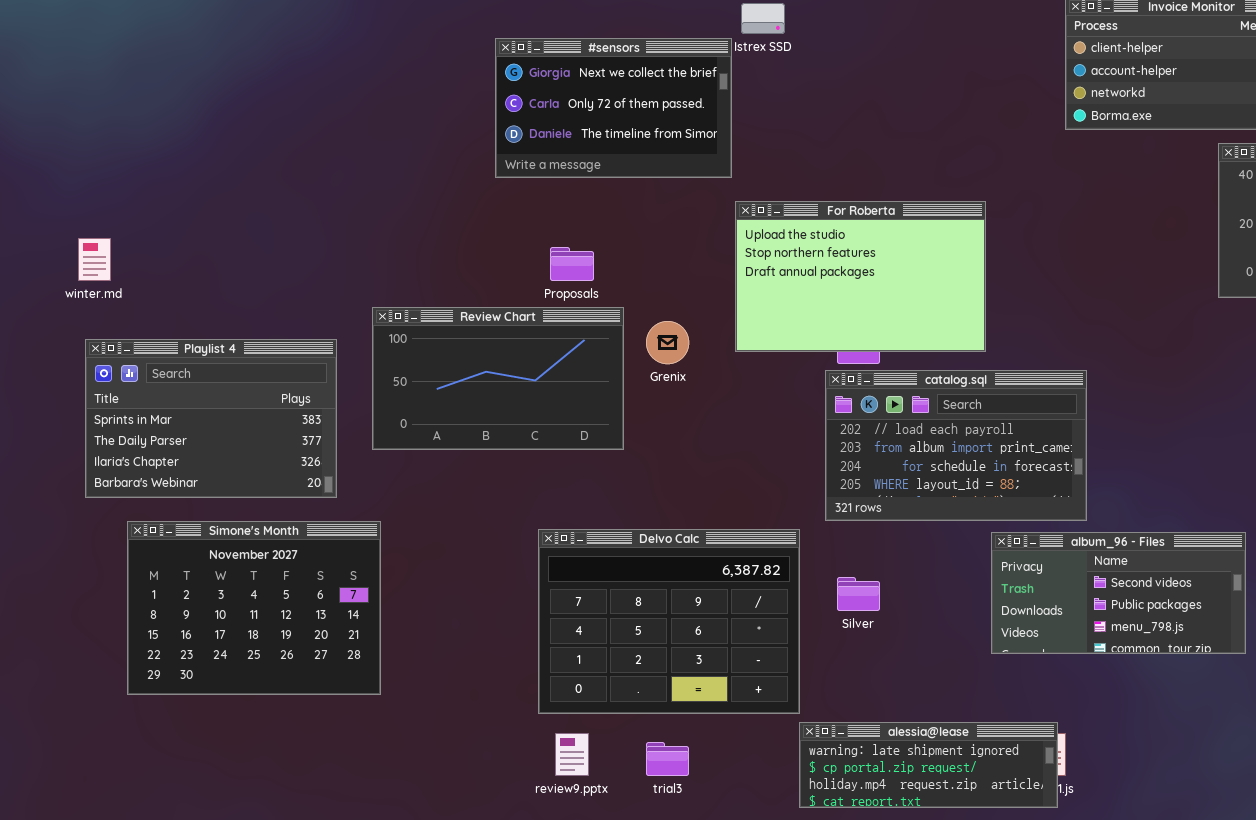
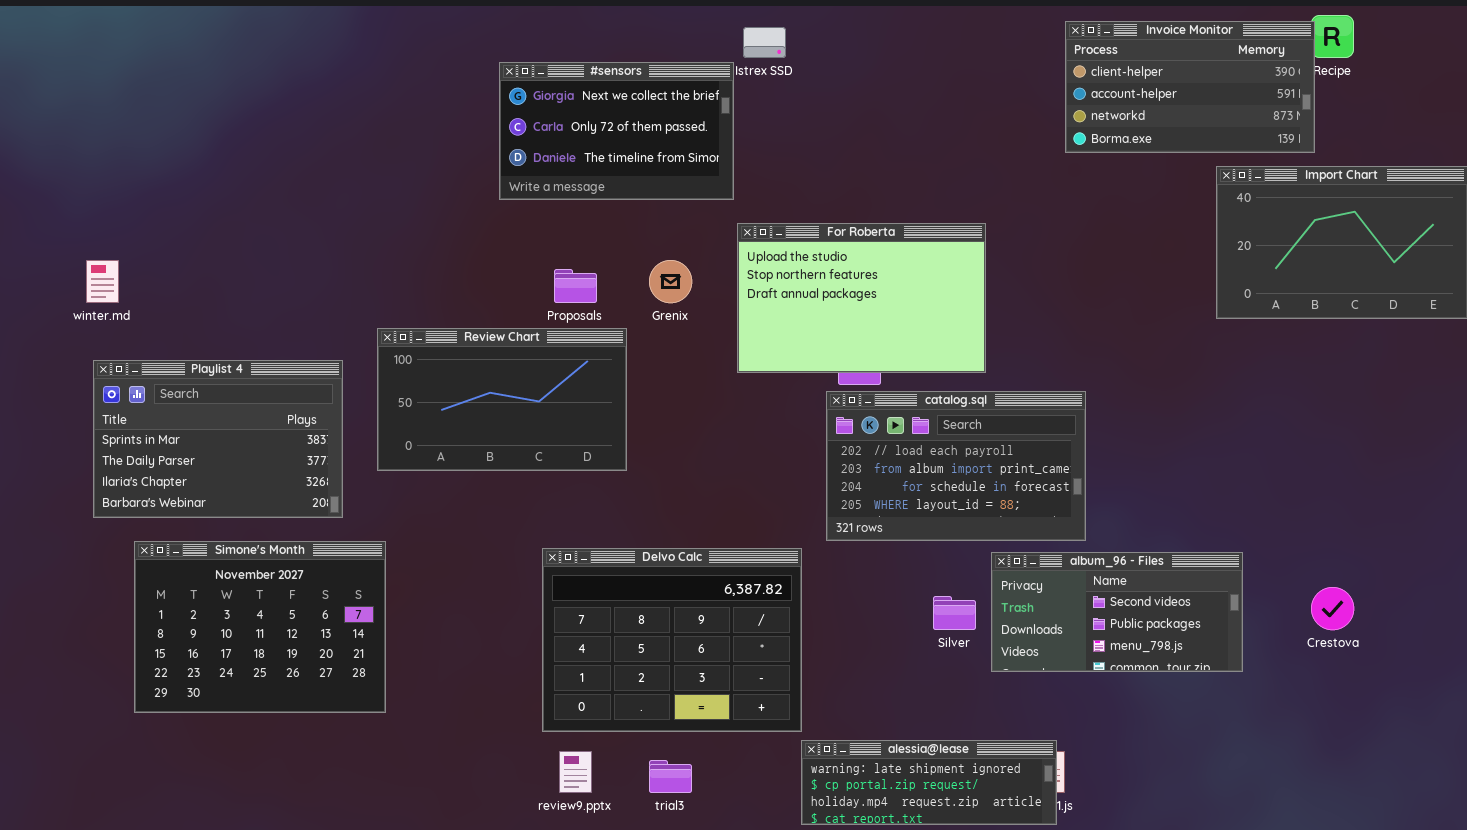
Grenix: [646,321,689,364] -> [649,260,692,303], moved
Silver: [837,577,880,611] -> [933,596,976,630], moved

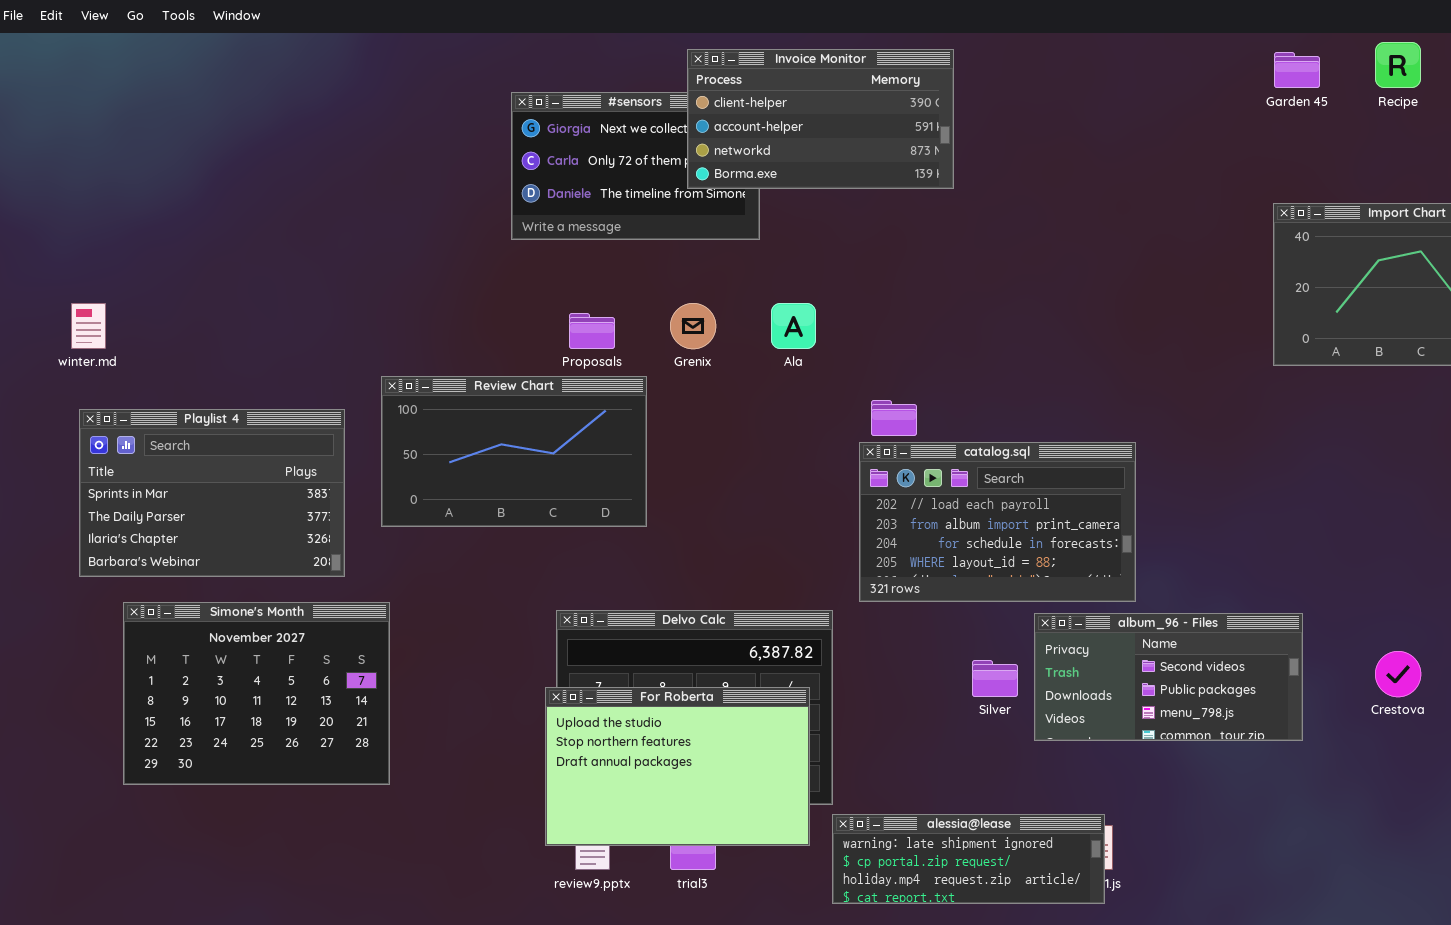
Invoice Monitor: [1065,21,1315,153] -> [687,49,954,189], moved
For Roberta: [737,223,986,373] -> [545,687,810,846], moved

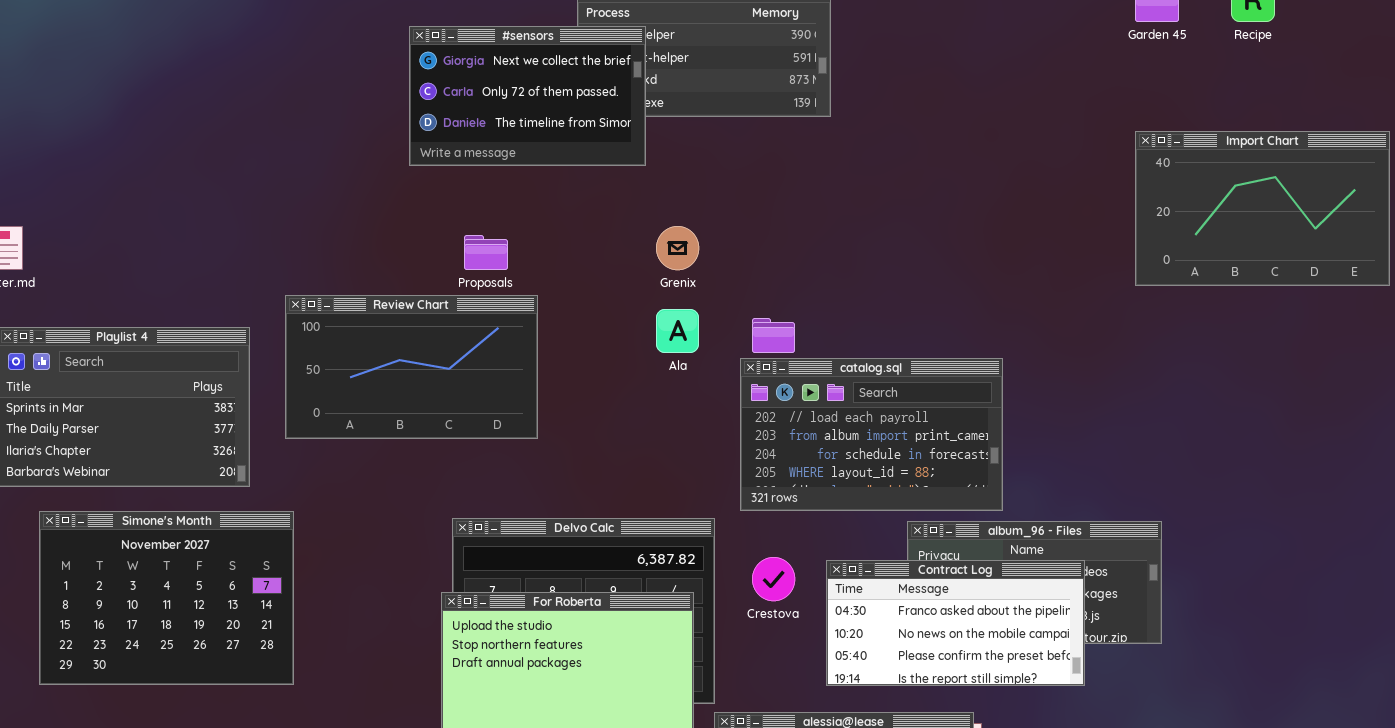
#sensors: [511,92,760,240] -> [409,26,646,166], raised
Grenix: [670,303,716,349] -> [656,226,699,270], moved
Ala: [771,303,816,349] -> [656,309,699,353], moved
Crestova: [1375,651,1421,697] -> [752,557,795,601], moved
Contract Log: none -> [826,560,1085,686], opened

